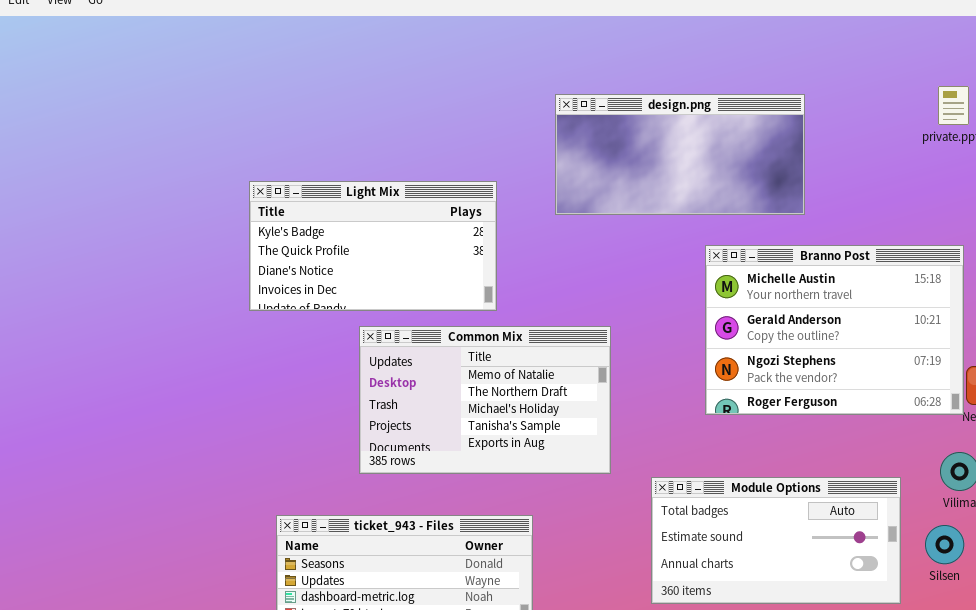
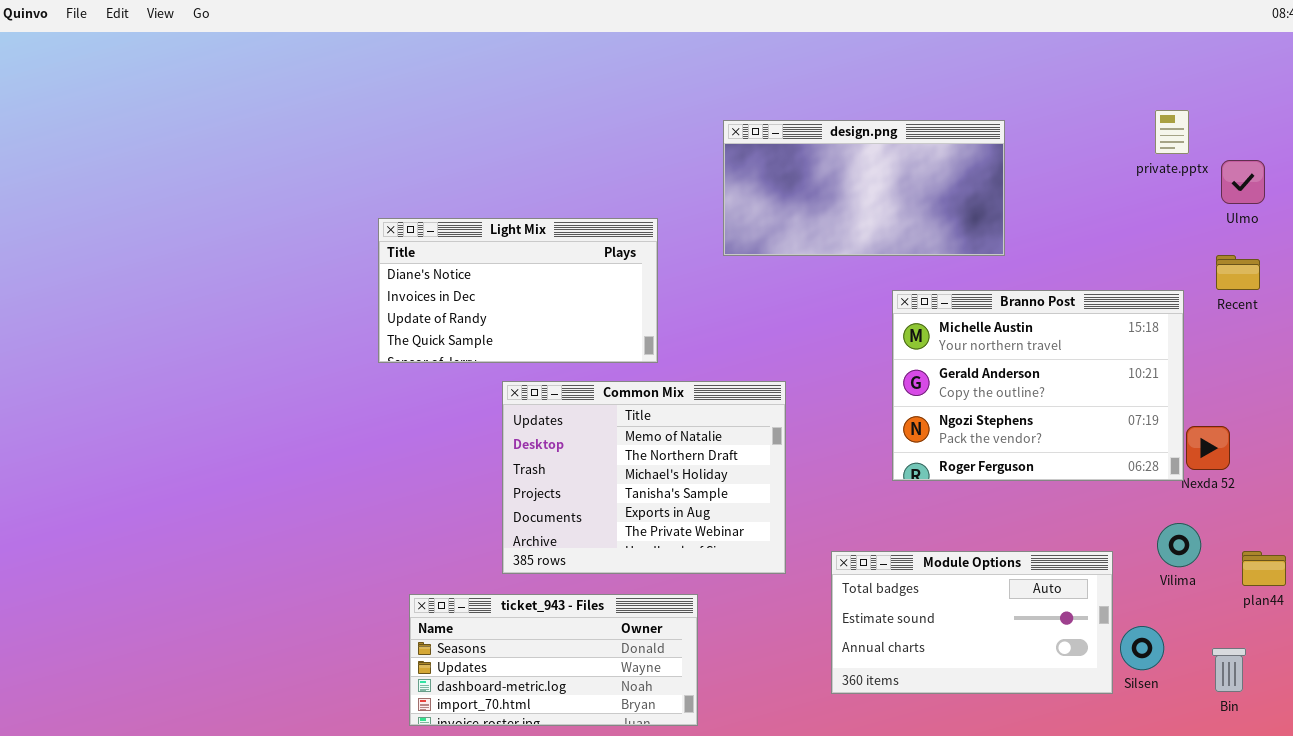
Light Mix: [249,181,497,311] -> [378,218,658,363], scrolled down 2 rows
Common Mix: [359,326,611,474] -> [502,381,786,574], resized
Silsen: [925,525,964,564] -> [1120,626,1164,670], moved

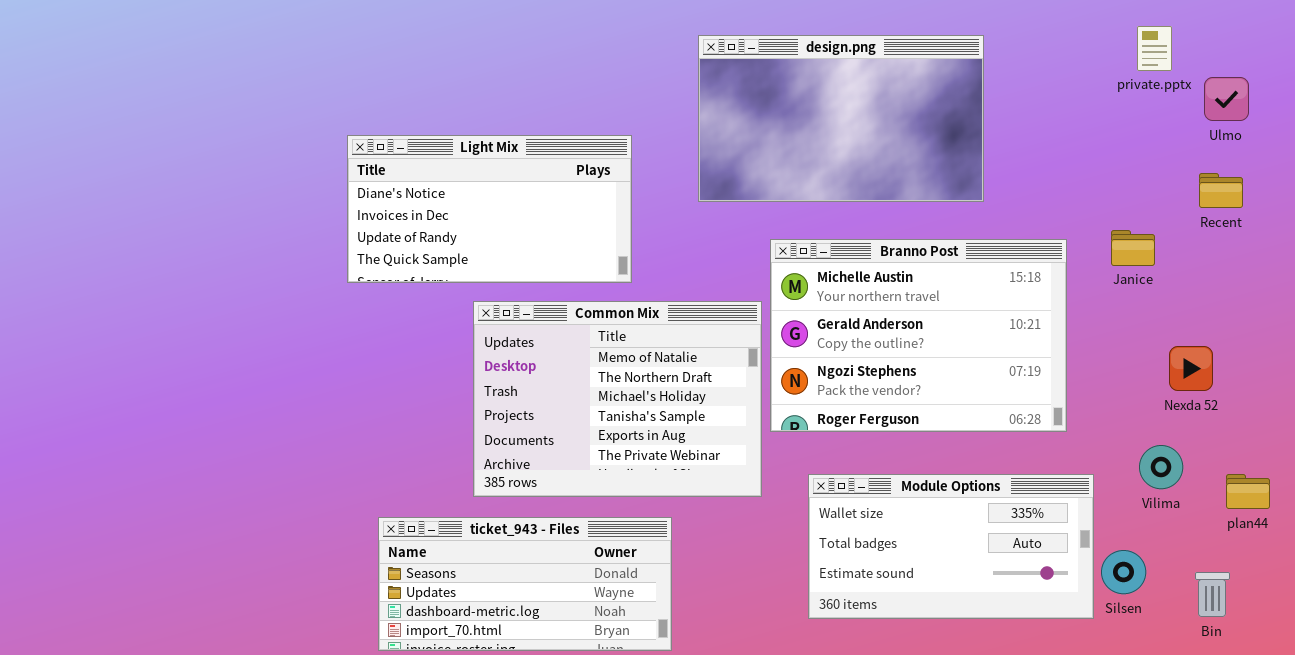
design.png: [723,120,1005,256] -> [698,35,984,202], resized
Branno Post: [892,290,1184,481] -> [770,239,1067,432], moved
Module Options: [831,551,1113,694] -> [808,474,1094,619], scrolled up 1 row

